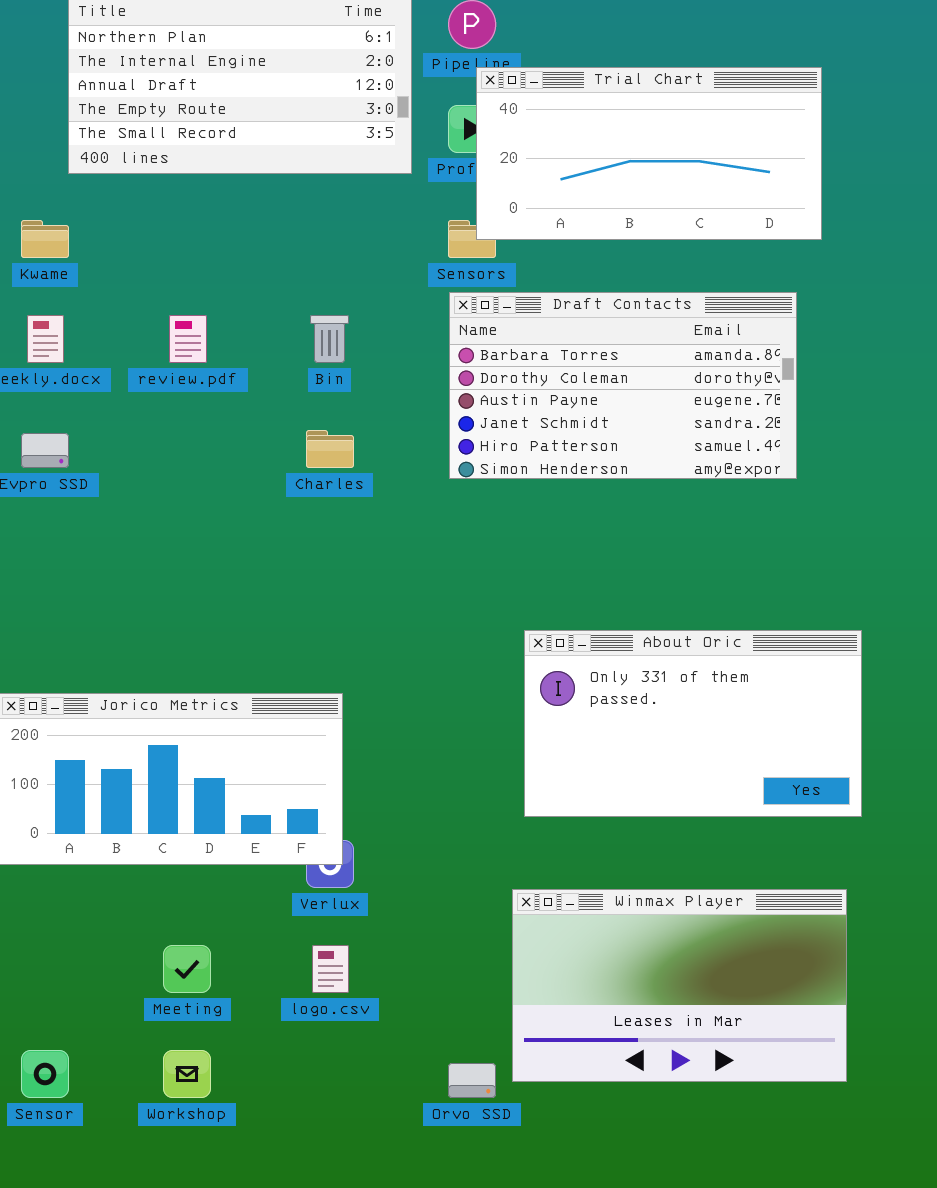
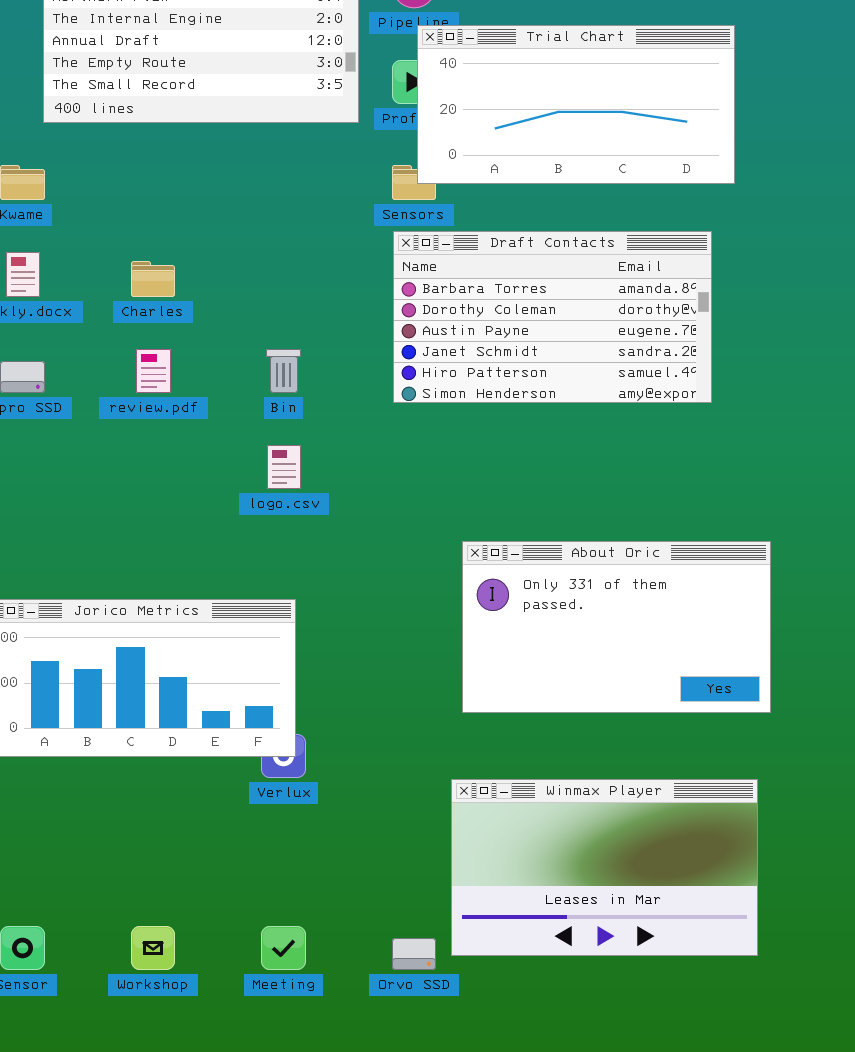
review.pdf: [169,315,207,363] -> [136,349,171,393], moved
Bin: [310,315,349,363] -> [266,349,301,393], moved
Charles: [306,430,354,468] -> [131,261,175,297], moved
Meeting: [163,945,211,993] -> [261,926,306,970], moved
logo.csv: [312,945,349,993] -> [267,445,301,489], moved

